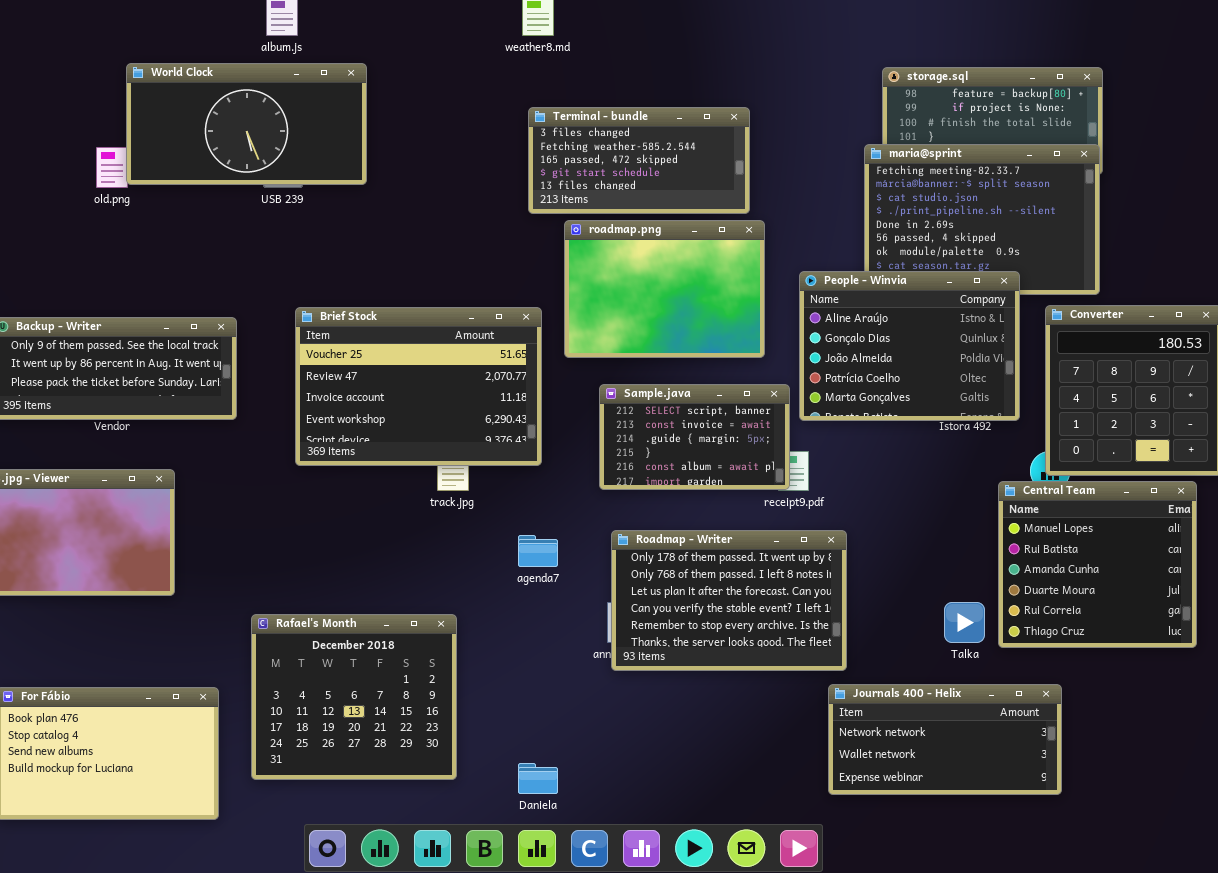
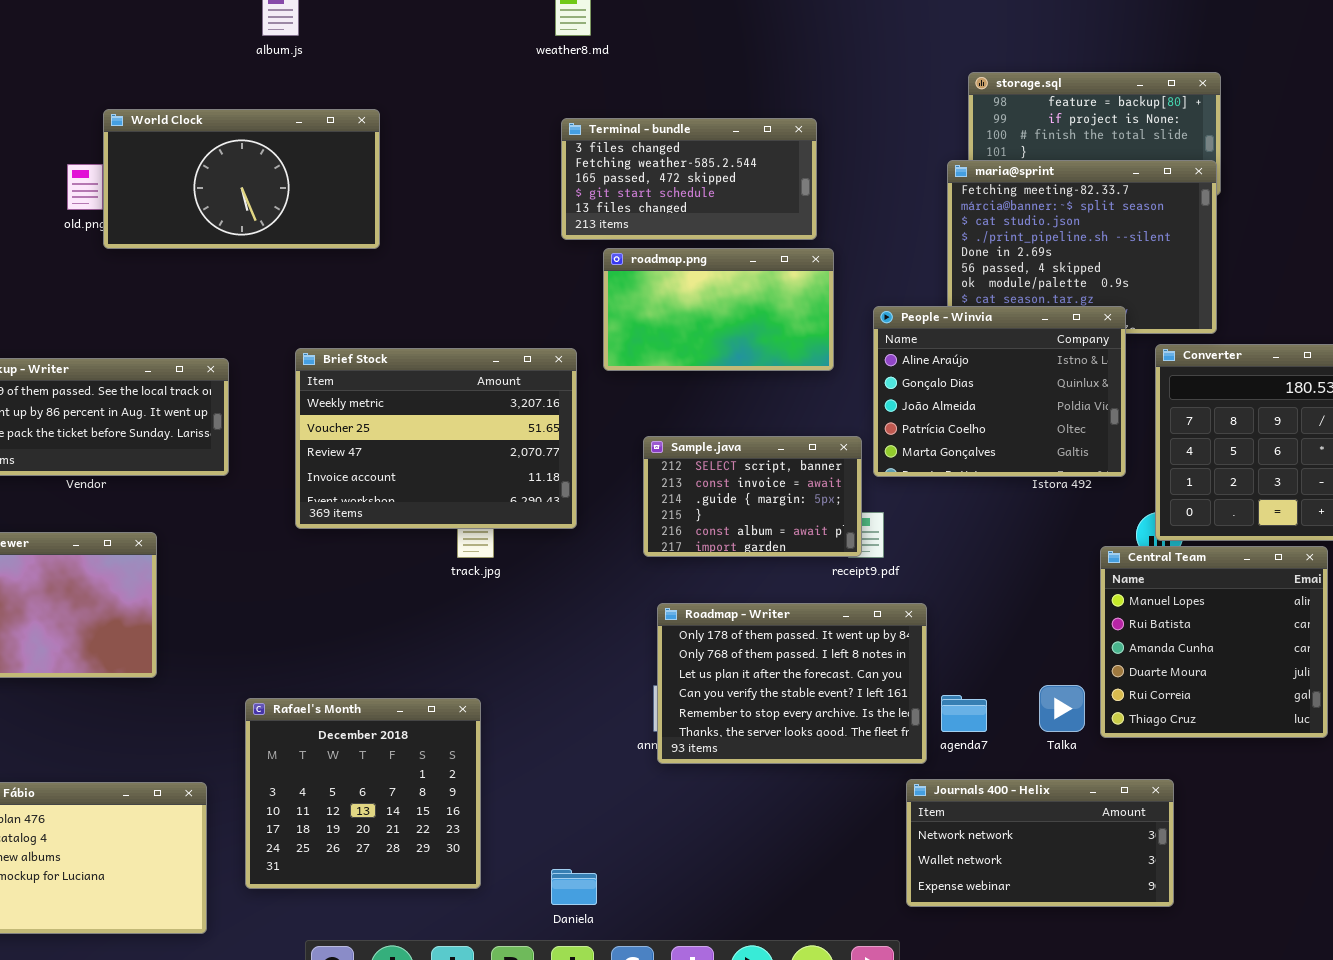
World Clock: [126,63,367,185] -> [103,109,380,249], moved
roadmap.png: [564,220,765,358] -> [603,248,834,371], resized
Brief Stock: [295,307,542,466] -> [295,348,577,529], scrolled up 1 row
agenda7: [518,535,558,567] -> [941,695,987,732], moved

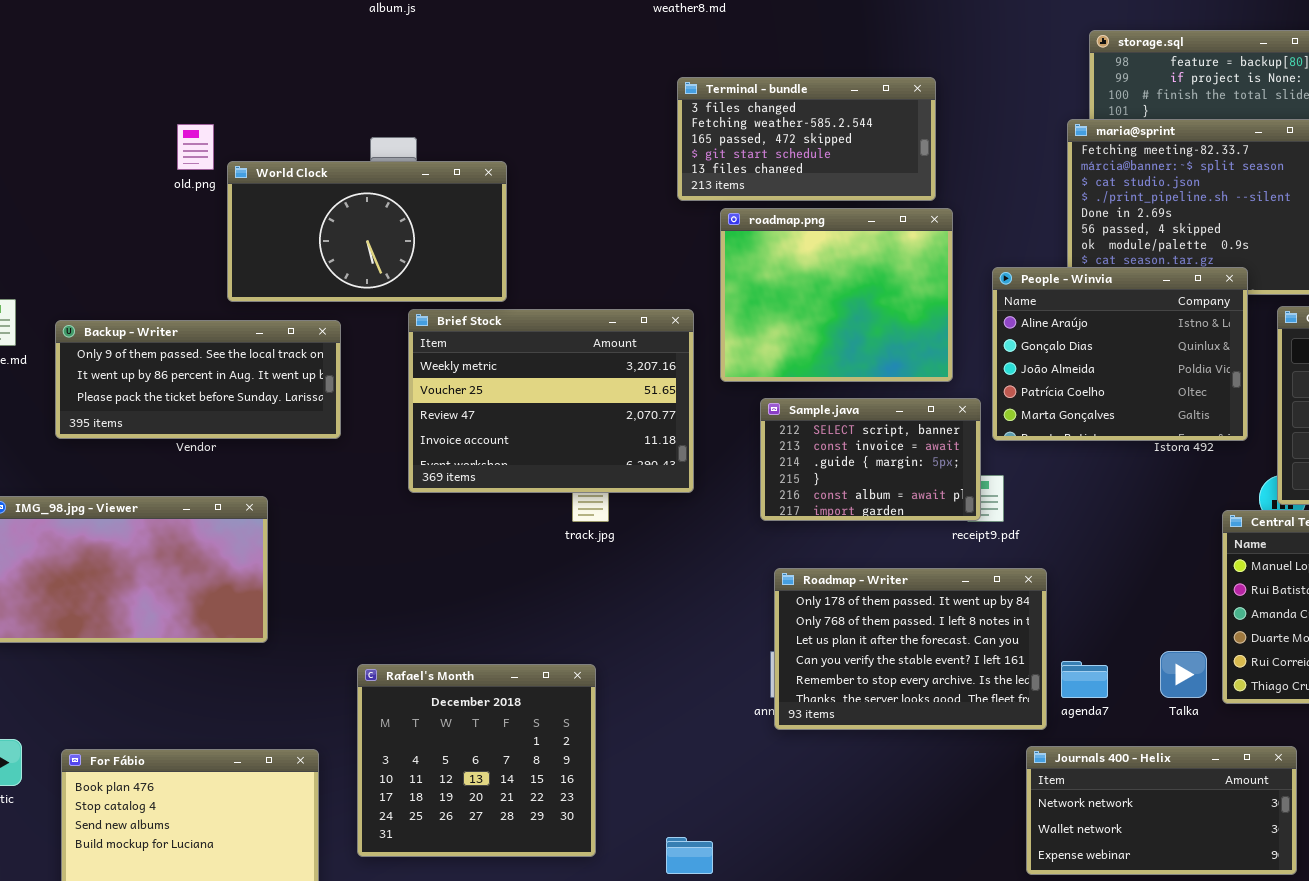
World Clock: [103,109,380,249] -> [227,161,507,302], moved
roadmap.png: [603,248,834,371] -> [720,208,953,382], resized

